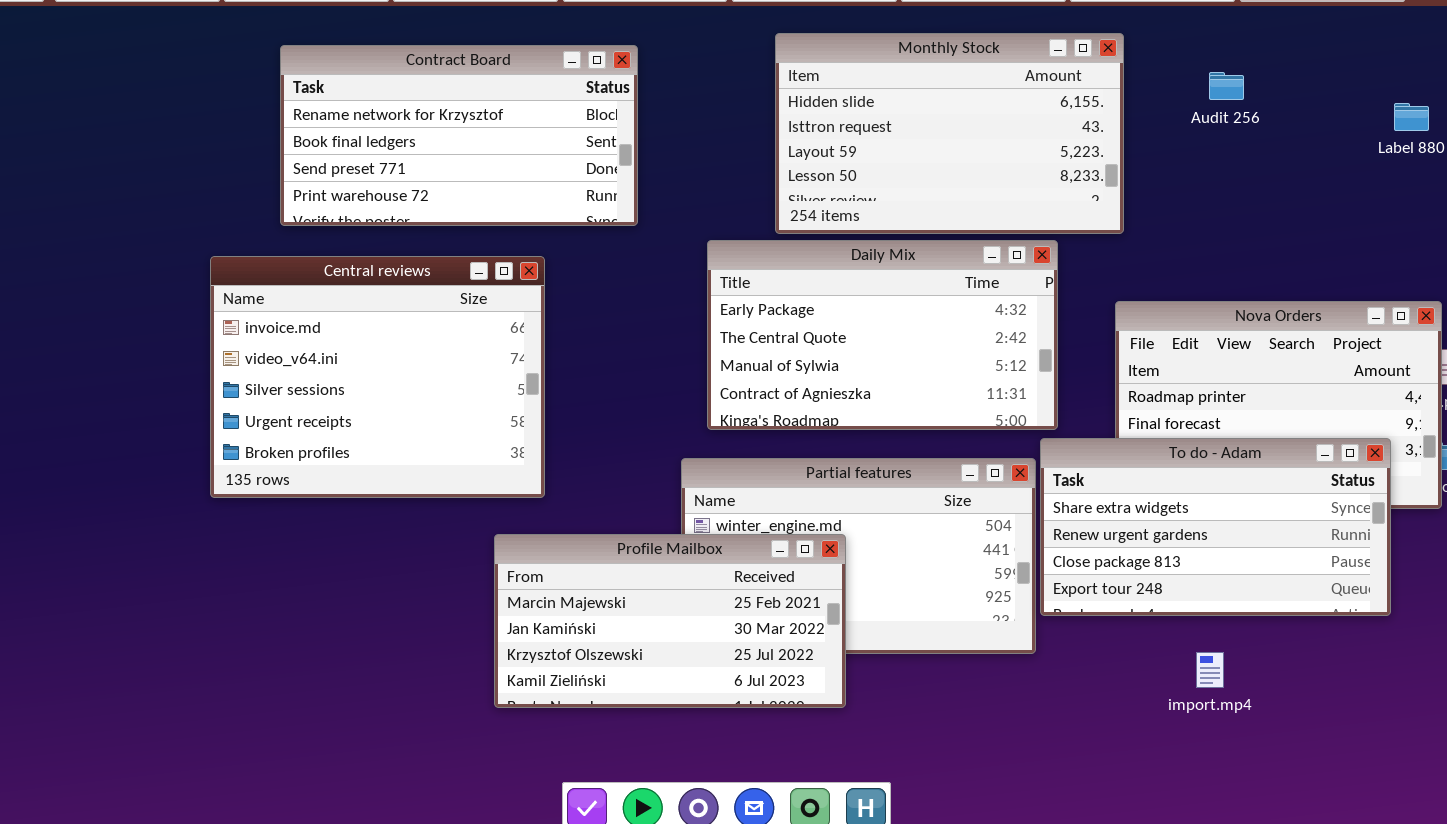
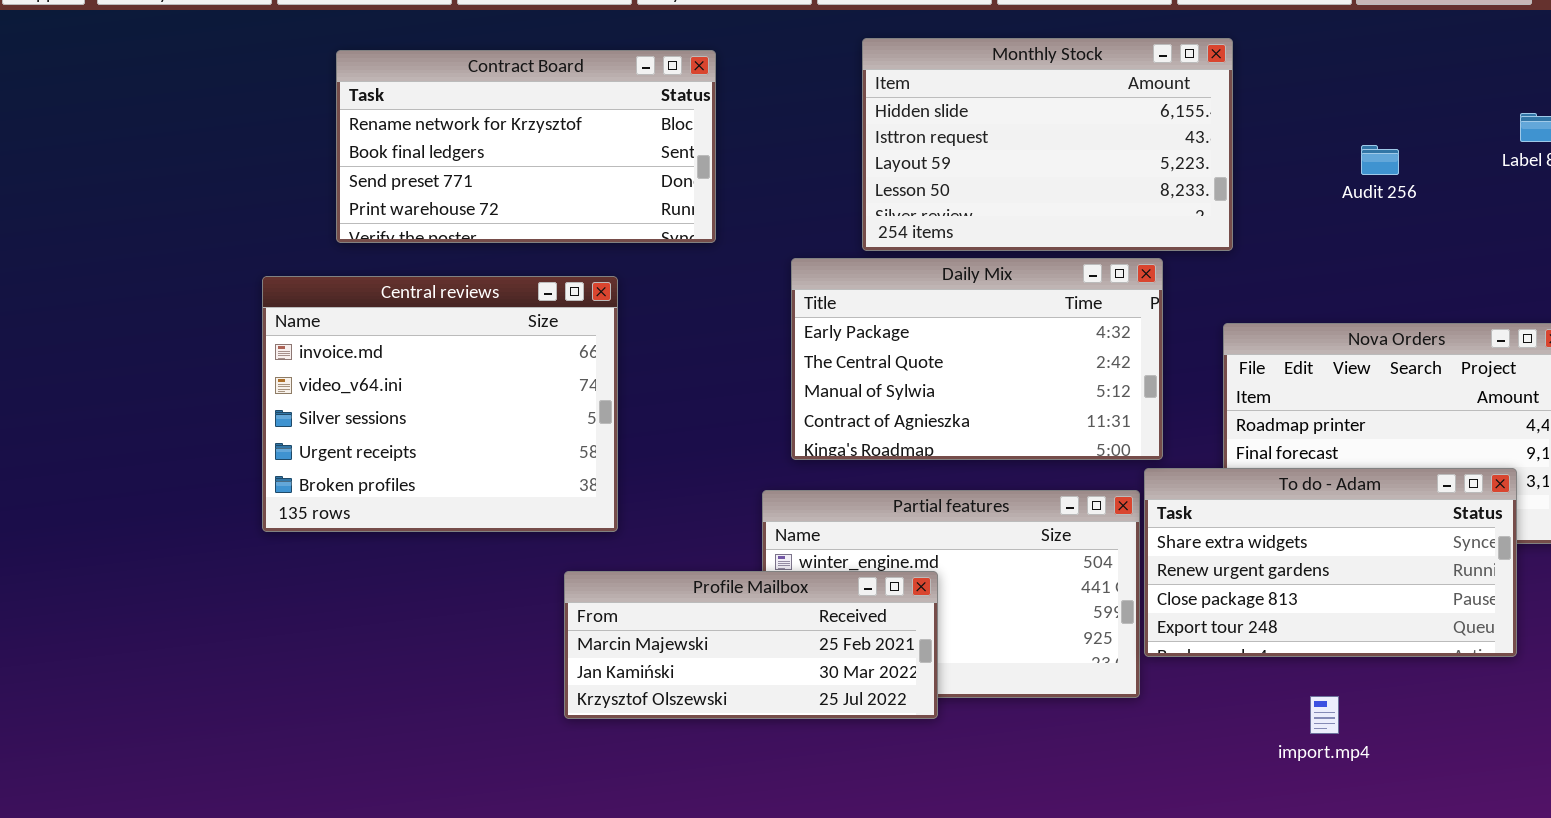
Audit 256: [1209,72,1244,100] -> [1361,145,1399,175], moved
Profile Mailbox: [494,534,846,708] -> [564,571,938,719], resized

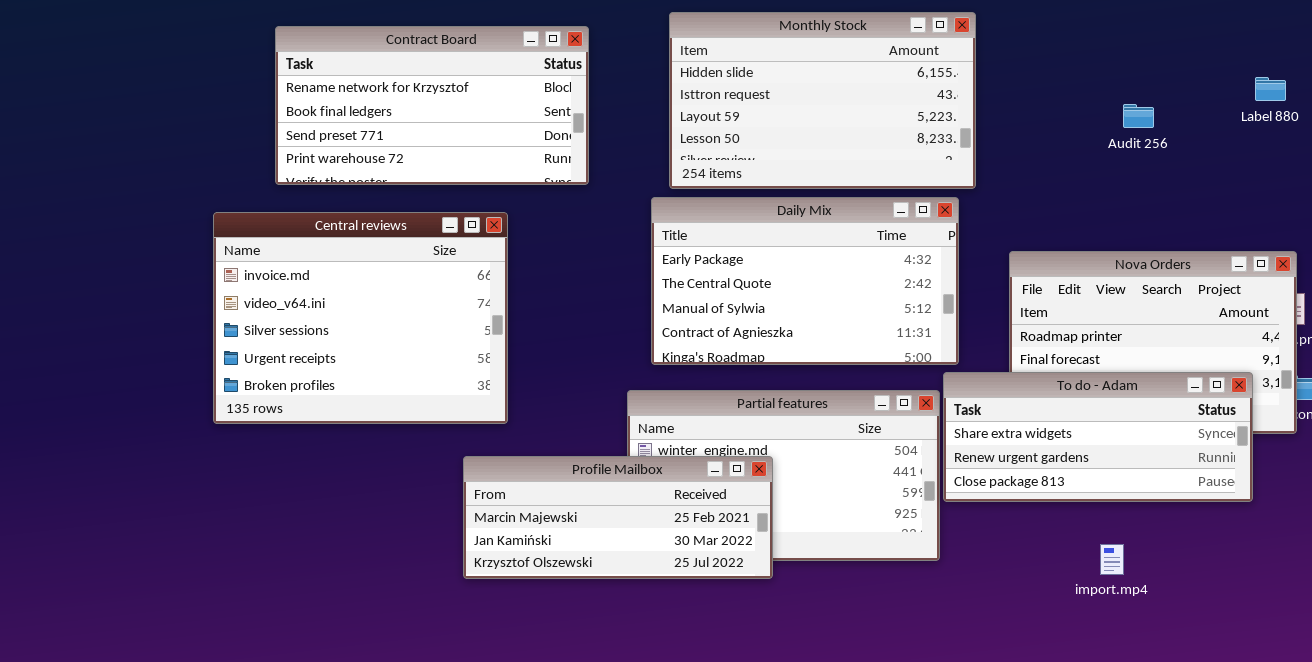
Monthly Stock: [862,38,1233,251] -> [669,12,976,189], moved
To do - Adam: [1144,468,1517,657] -> [943,372,1253,502], resized
import.mp4: [1310,696,1339,734] -> [1100,544,1124,575], moved

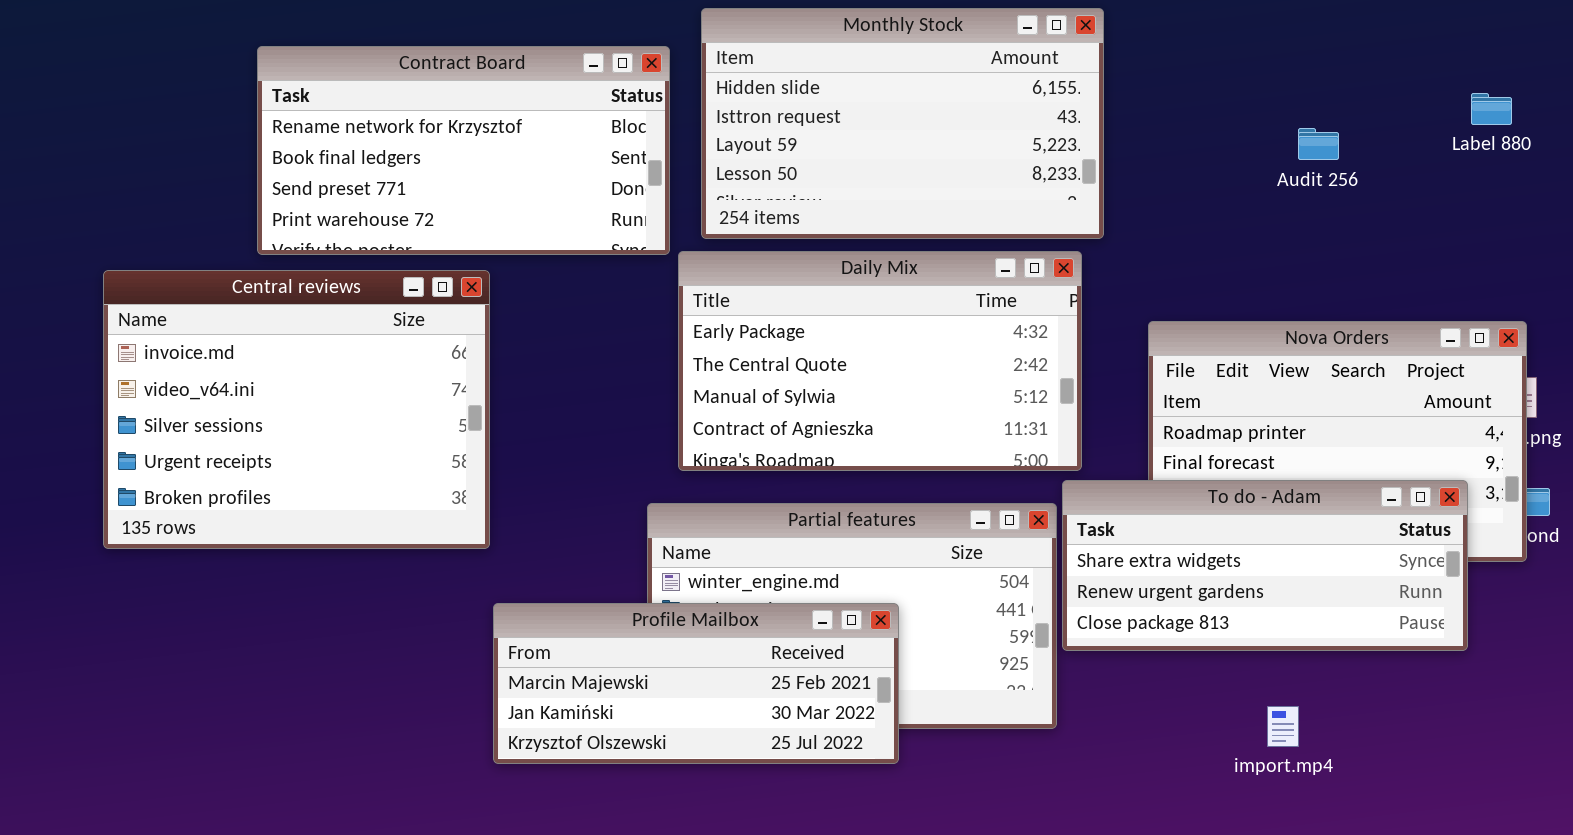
Contract Board: [275,26,589,185] -> [257,46,670,255], moved
Profile Mailbox: [463,456,773,579] -> [493,603,899,764], moved

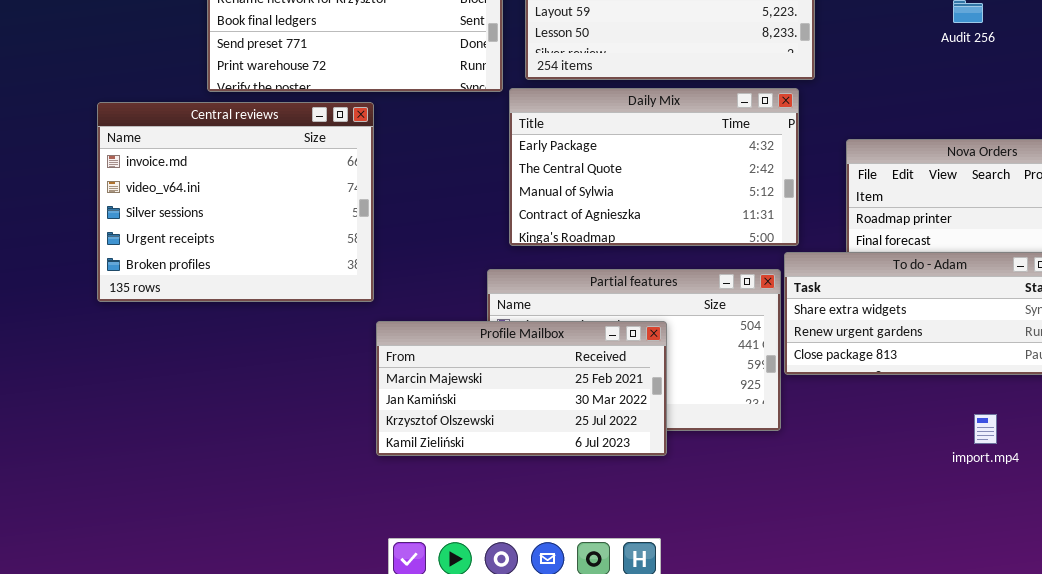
Profile Mailbox: [493,603,899,764] -> [376,321,667,456], resized
import.mp4: [1267,706,1299,747] -> [974,414,997,444], moved

